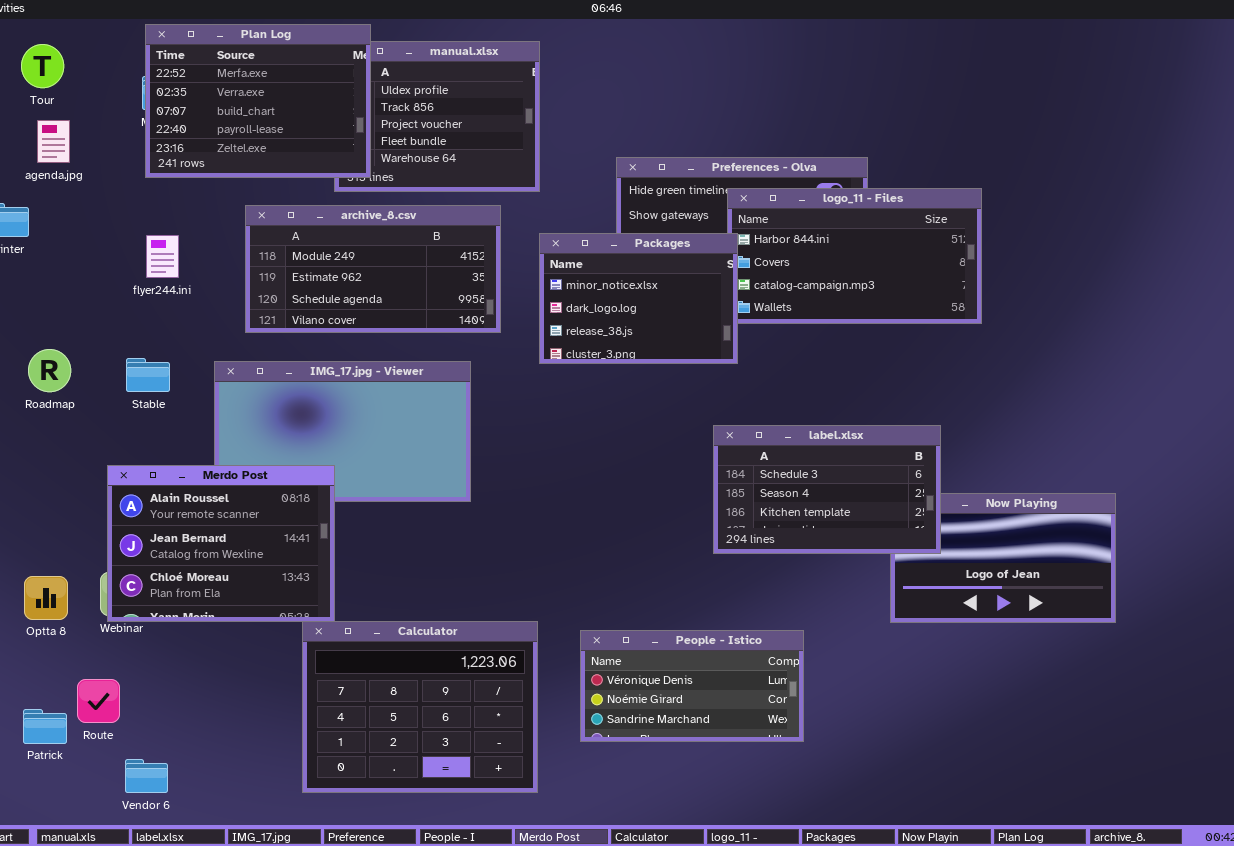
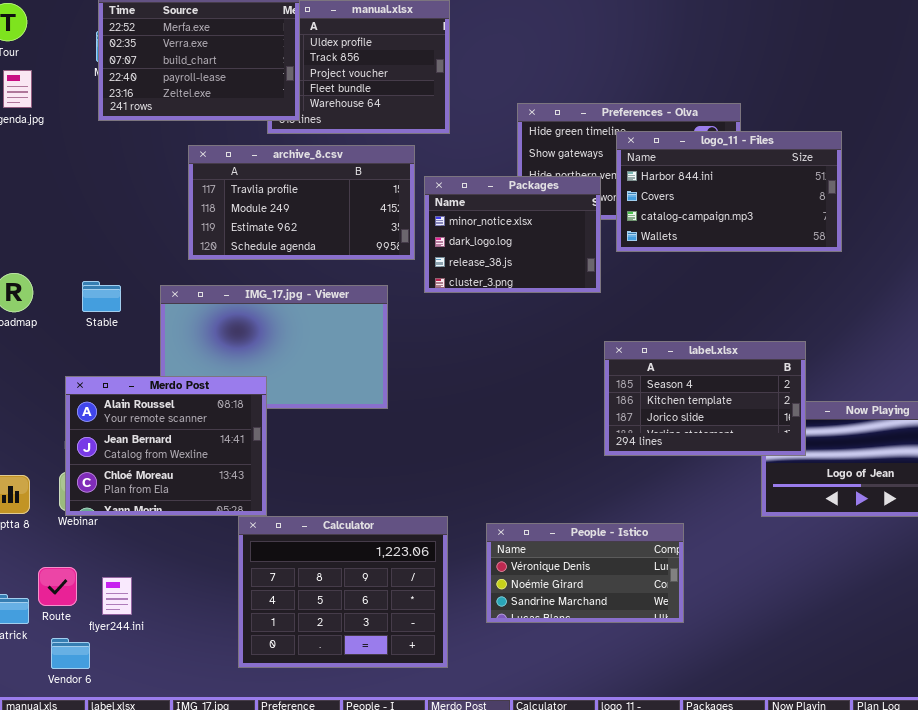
archive_8.csv: [245,205,501,333] -> [188,145,415,260], scrolled up 1 row
Packages: [539,233,738,364] -> [424,176,601,293], moved
flyer244.ini: [146,235,179,278] -> [102,577,132,615], moved
label.xlsx: [713,425,941,554] -> [604,341,806,456], scrolled down 1 row
Vendor 6: [125,759,168,793] -> [51,638,90,669], moved

